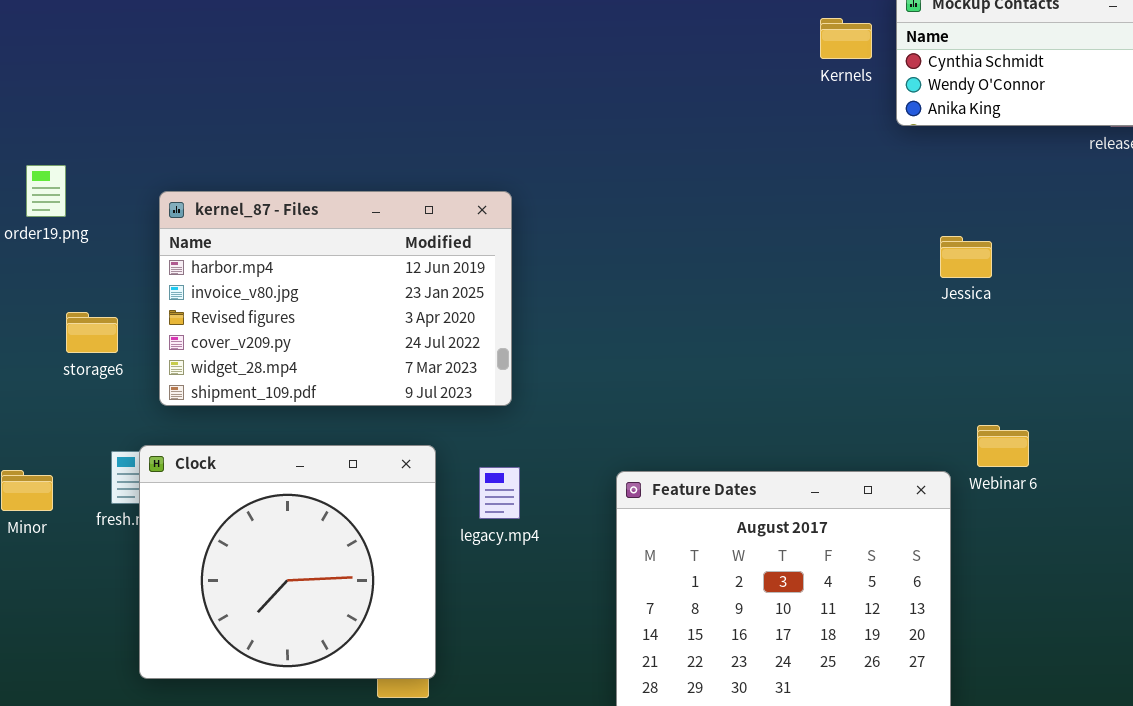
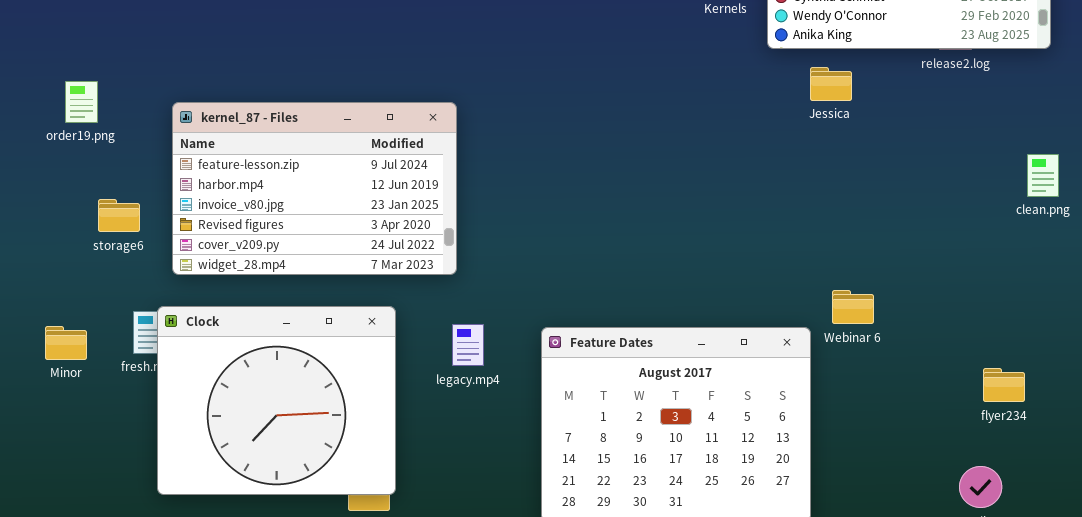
kernel_87 - Files: [159,191,512,406] -> [172,102,457,275], scrolled up 1 row
Jessica: [940,236,992,278] -> [810,67,852,101], moved
legacy.mp4: [479,467,520,519] -> [452,324,484,366], moved

